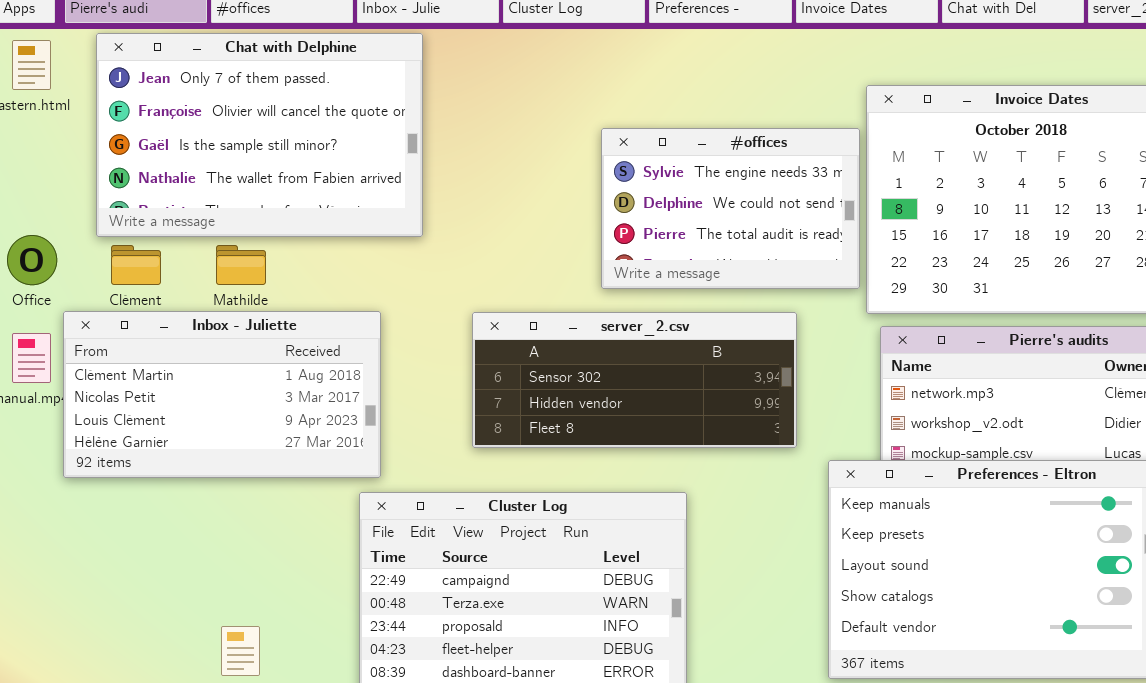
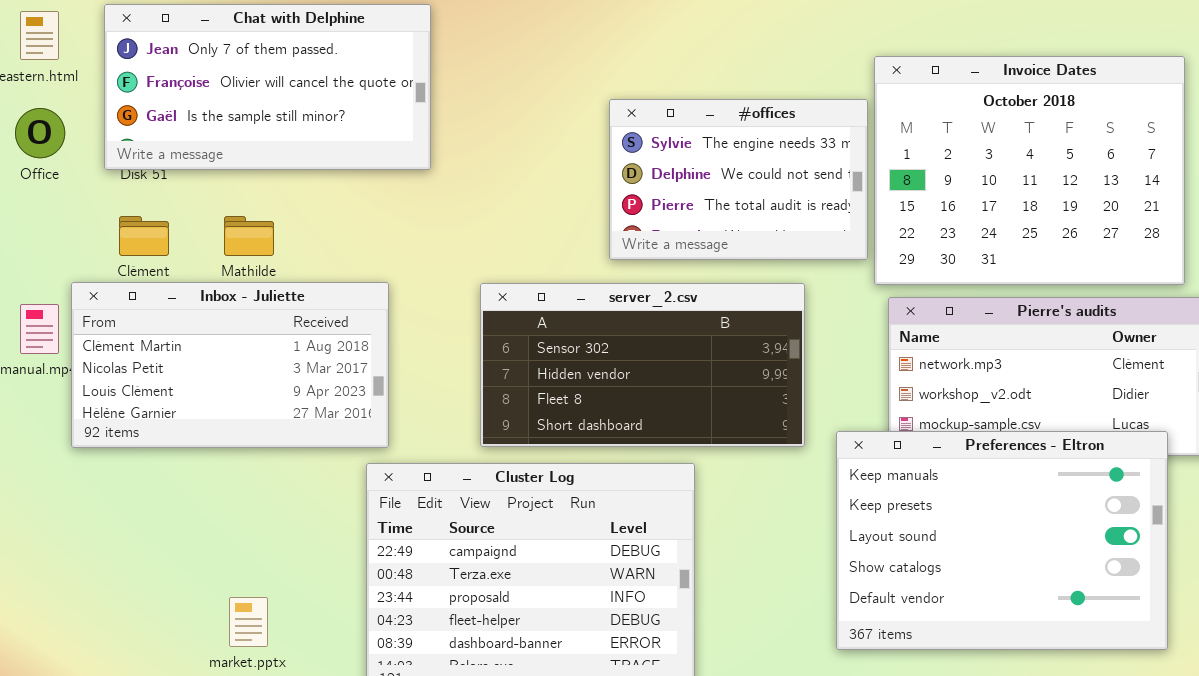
Chat with Delphine: [96,33,423,237] -> [104,4,431,170], resized
Office: [7,235,57,285] -> [15,108,65,158], moved
server_2.csv: [472,312,797,448] -> [480,283,805,447], resized

